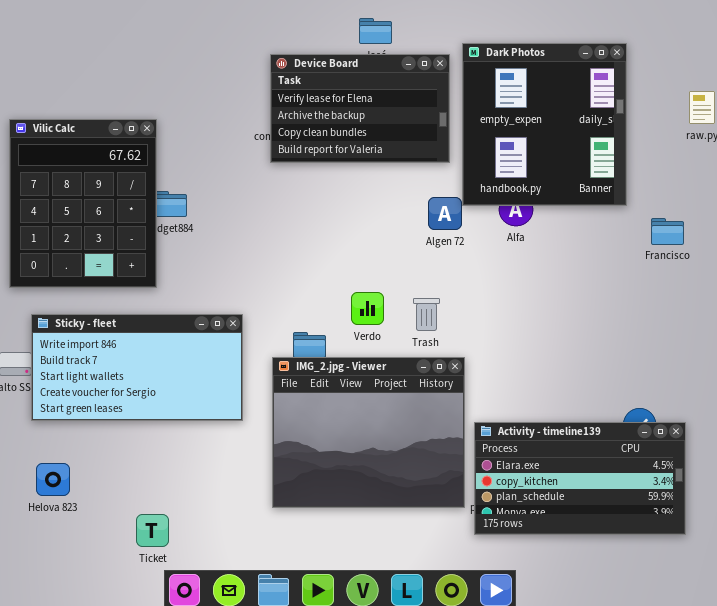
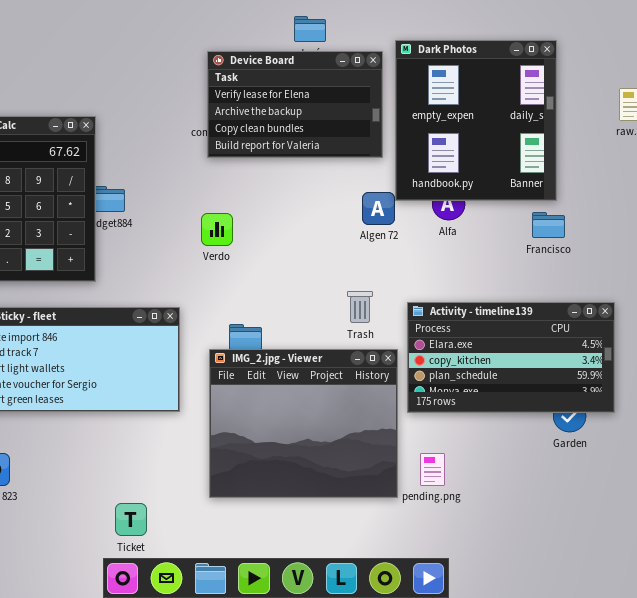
Francisco: [651,218,684,245] -> [532,212,565,238], moved
Verdo: [351,292,384,325] -> [201,213,233,246], moved
Activity - timeline139: [474,422,686,535] -> [407,302,615,413], moved
Ticket: [136,514,169,547] -> [115,503,147,536], moved

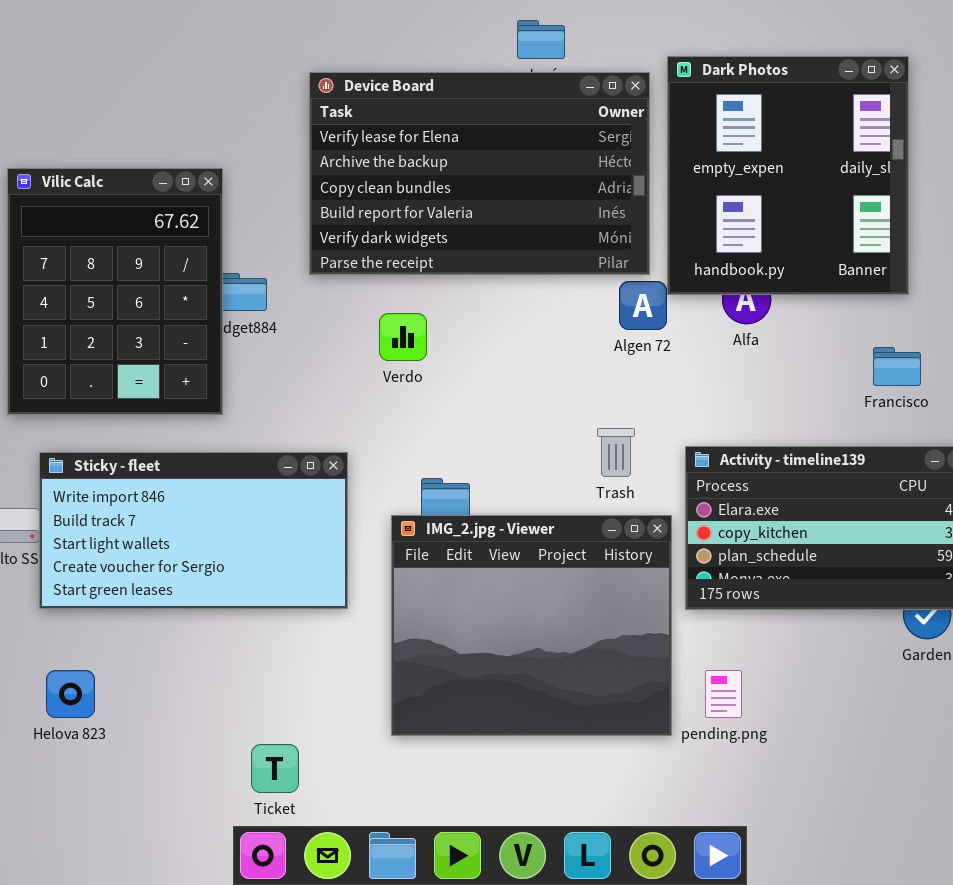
Device Board: [207,51,383,158] -> [309,72,650,275], resized
Francisco: [532,212,565,238] -> [873,347,921,386], moved

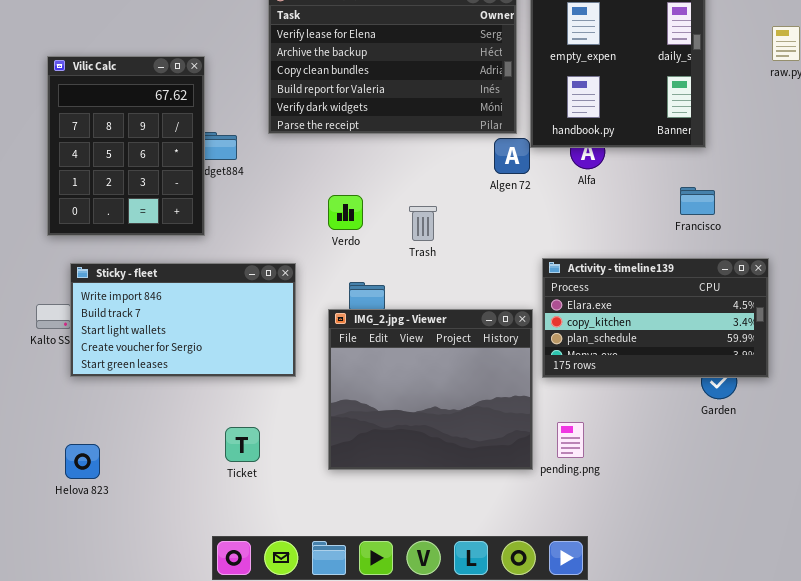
Verdo: [379,313,427,361] -> [328,195,363,230], moved
Trash: [597,428,635,477] -> [409,206,437,241], moved
Helova 823: [46,670,95,718] -> [65,444,100,479], moved
Ticket: [251,744,299,793] -> [225,427,260,462], moved

